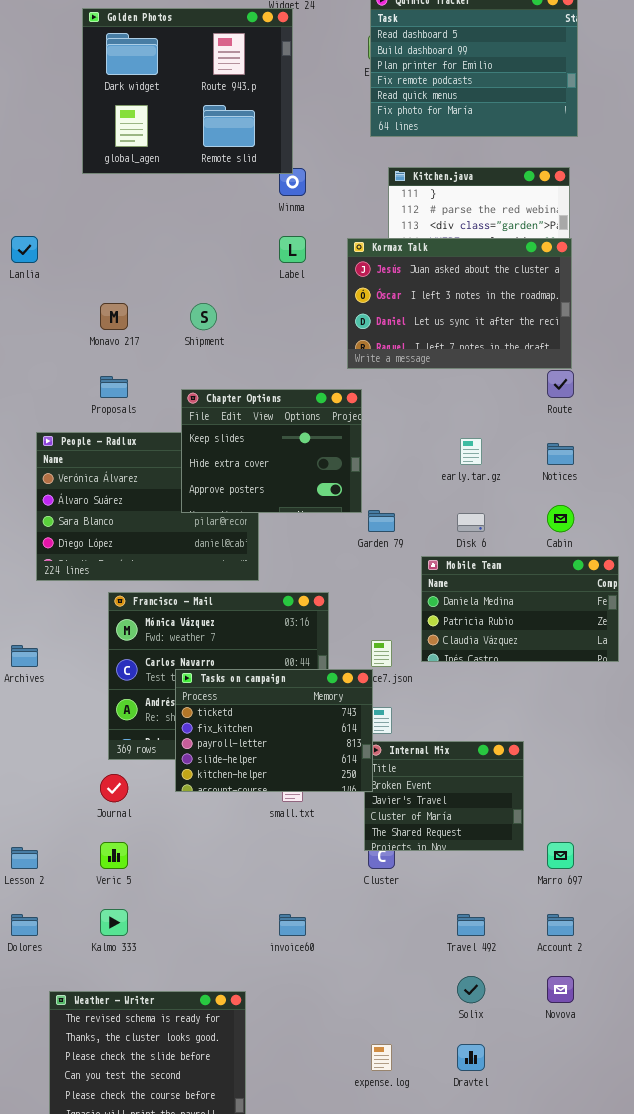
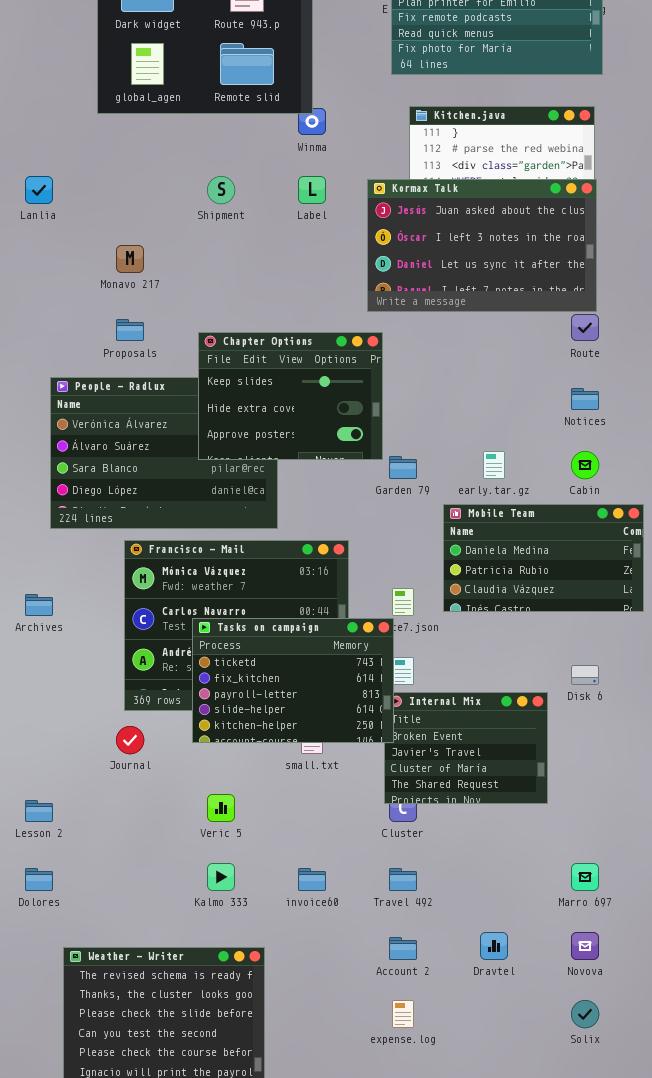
Shipment: [190,303,217,330] -> [207,176,235,204], moved
early.tar.gz: [460,438,482,465] -> [483,451,505,479], moved
Disk 6: [457,513,485,532] -> [571,665,599,685], moved
Veric 5: [100,842,128,869] -> [207,794,235,822], moved
Marro 697: [547,842,574,869] -> [571,863,599,891], moved
Kalmo 333: [100,909,128,936] -> [207,863,235,891], moved
Travel 492: [457,914,485,936] -> [389,868,417,891], moved
Account 2: [547,914,574,936] -> [389,937,417,960], moved
Solix: [457,976,485,1003] -> [571,1000,599,1028], moved
Dravtel: [457,1044,485,1071] -> [480,932,508,960], moved

